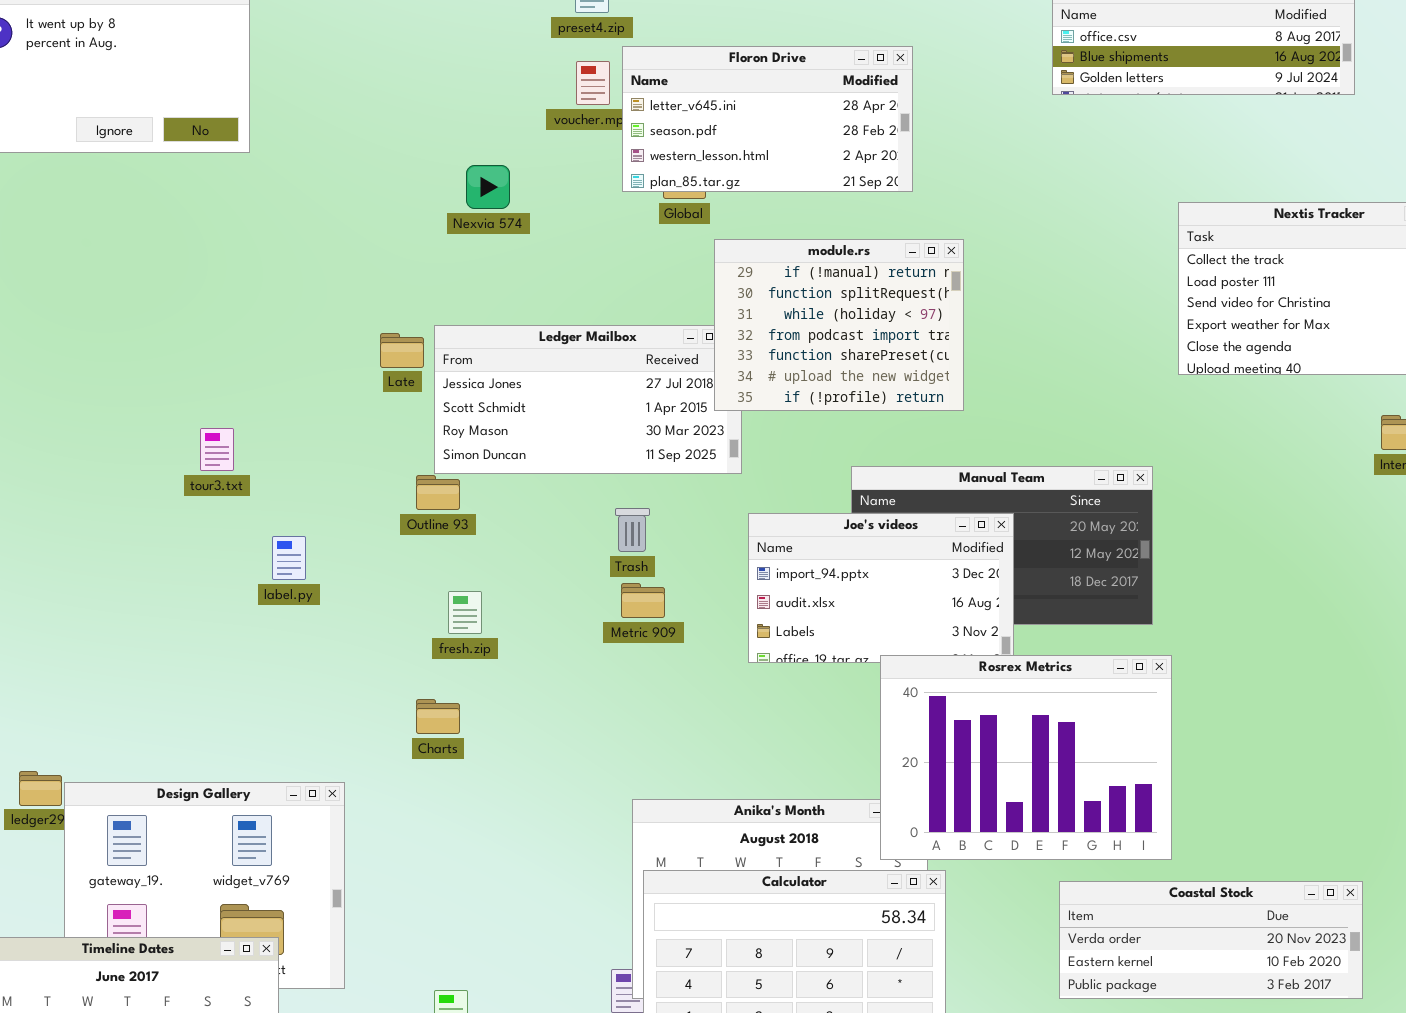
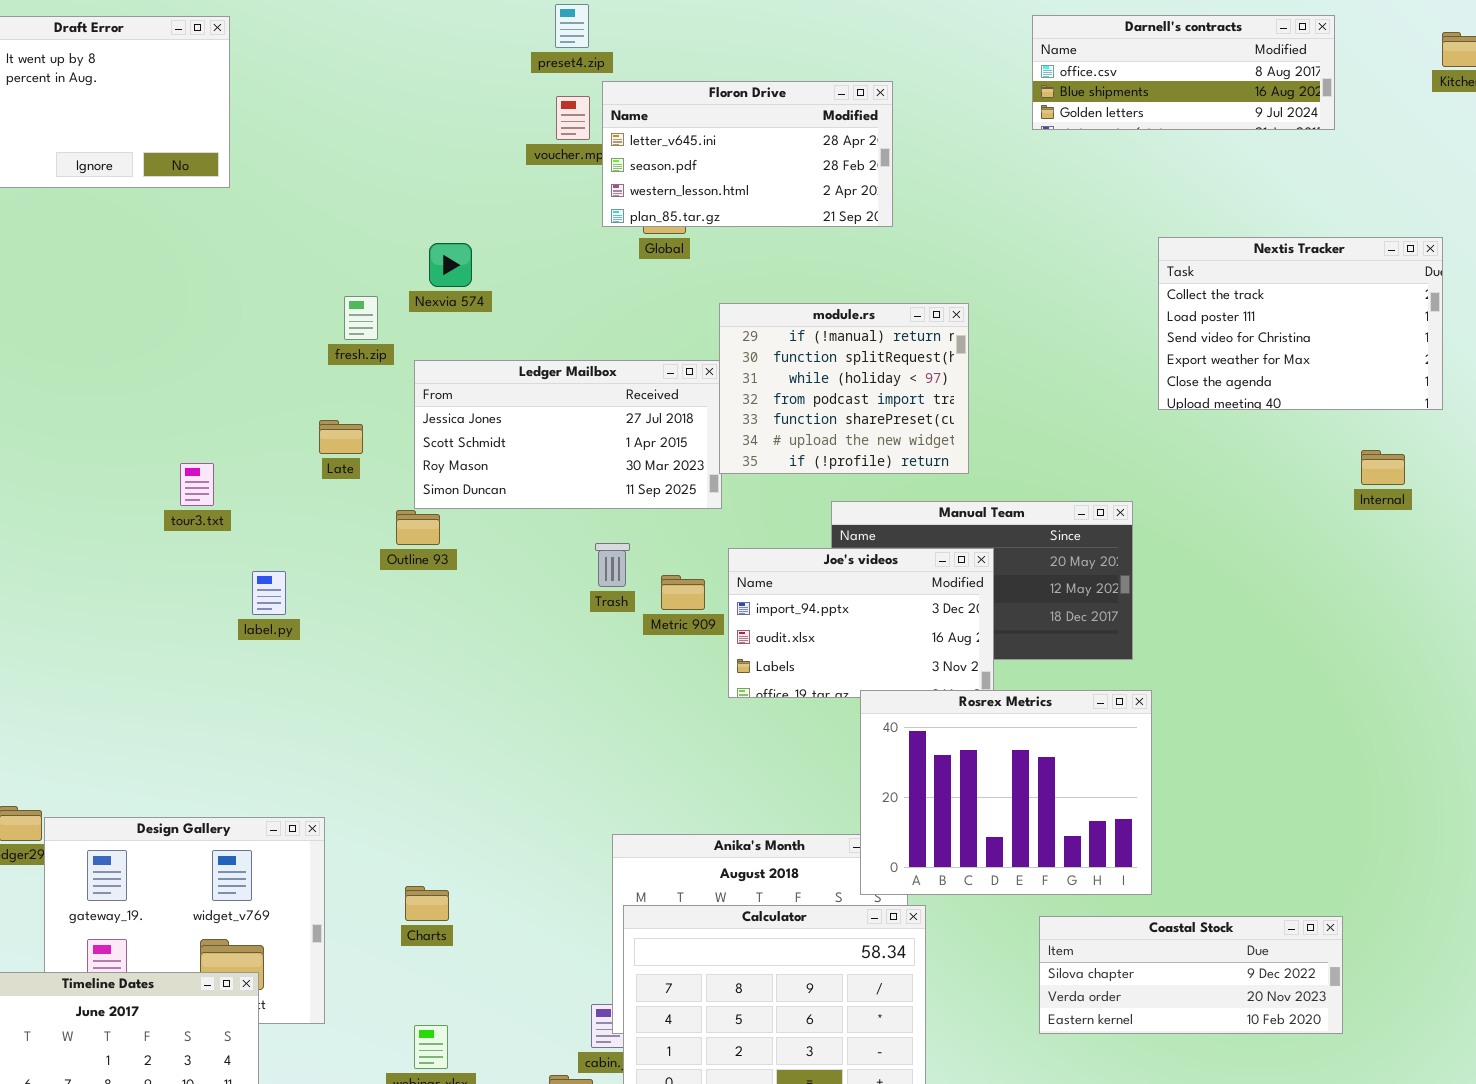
Nexvia 574: [466,165,510,209] -> [429,243,472,287], moved
module.rs: [714,239,964,411] -> [719,303,969,474], moved
Late: [380,333,424,368] -> [319,420,363,454], moved
Metric 909: [621,583,665,618] -> [661,575,705,610], moved
fresh.zip: [448,591,482,634] -> [344,296,378,340], moved
Charts: [416,699,460,734] -> [405,886,449,921], moved
Coastal Stock: [1059,881,1363,999] -> [1039,916,1343,1034], scrolled up 1 row

